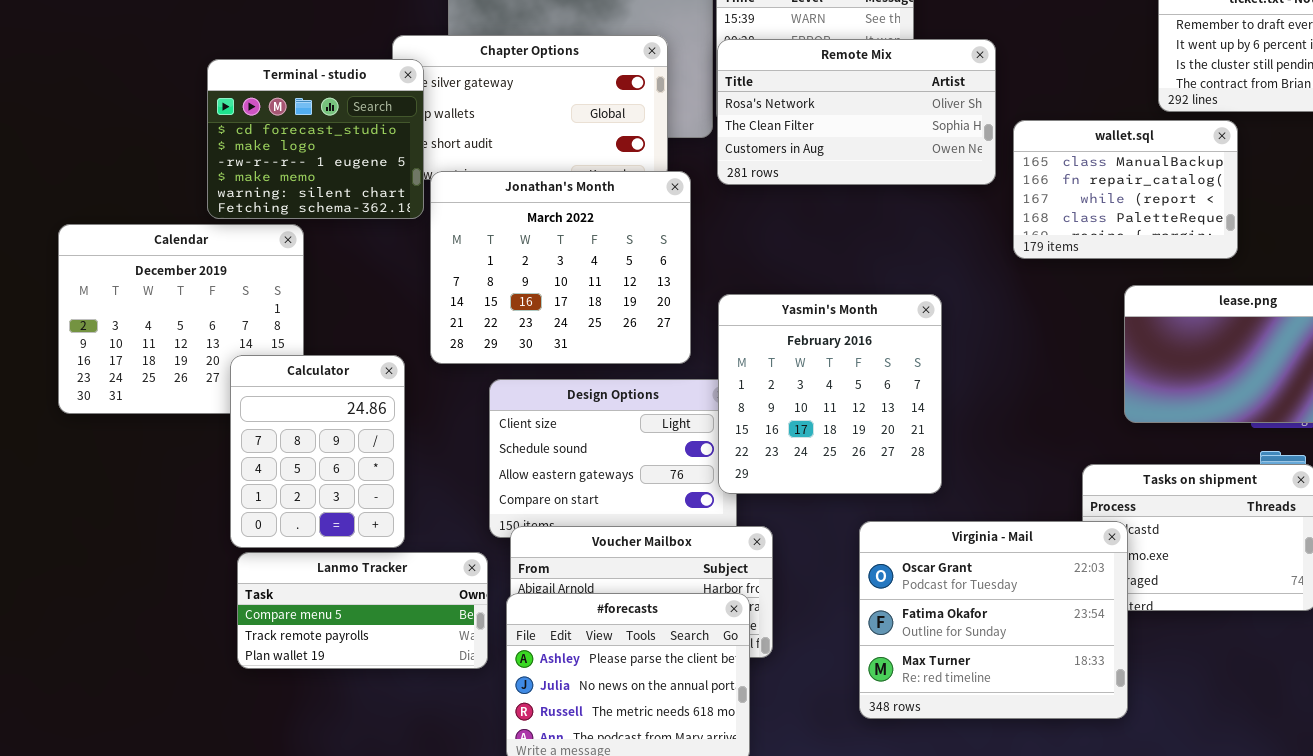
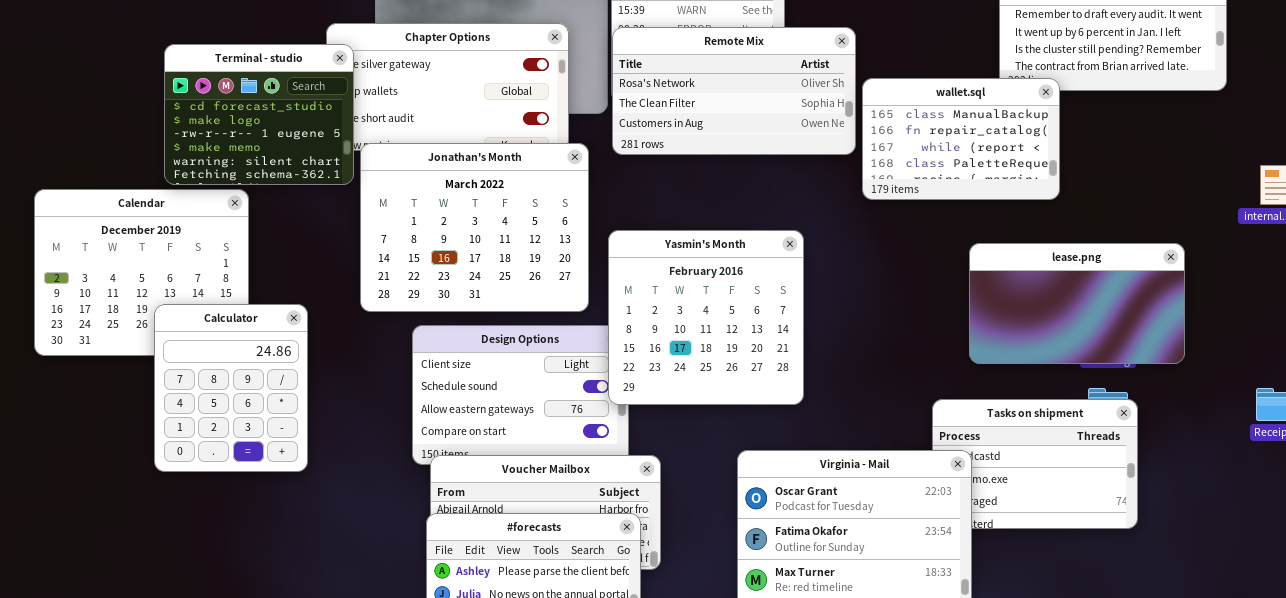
wallet.sql: [1013,120,1238,259] -> [862,78,1060,200], moved
Yasmin's Month: [718,294,942,494] -> [608,230,804,405], moved
Calculator: [230,355,405,548] -> [154,304,308,472], moved
Lanmo Tracker: [237,552,488,669] -> none, closed

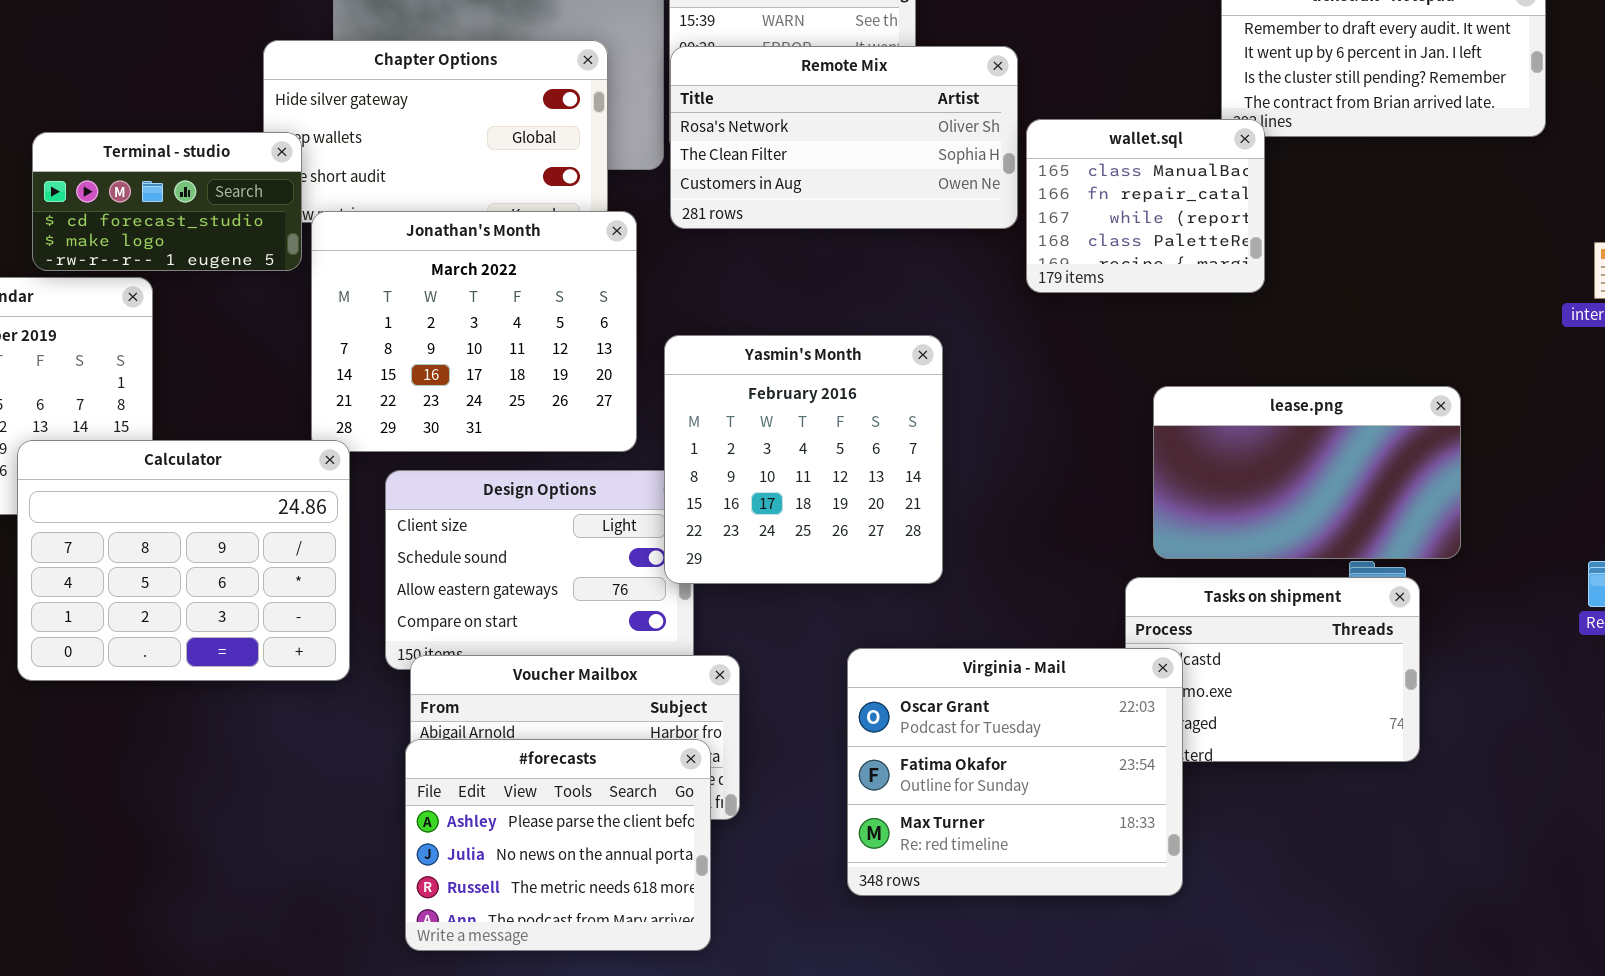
Terminal - studio: [164,44,354,185] -> [32,132,302,271], resized
wallet.sql: [862,78,1060,200] -> [1026,119,1265,293], resized
lease.png: [969,243,1185,364] -> [1153,386,1461,559], moved
Calculator: [154,304,308,472] -> [17,440,350,681], resized

